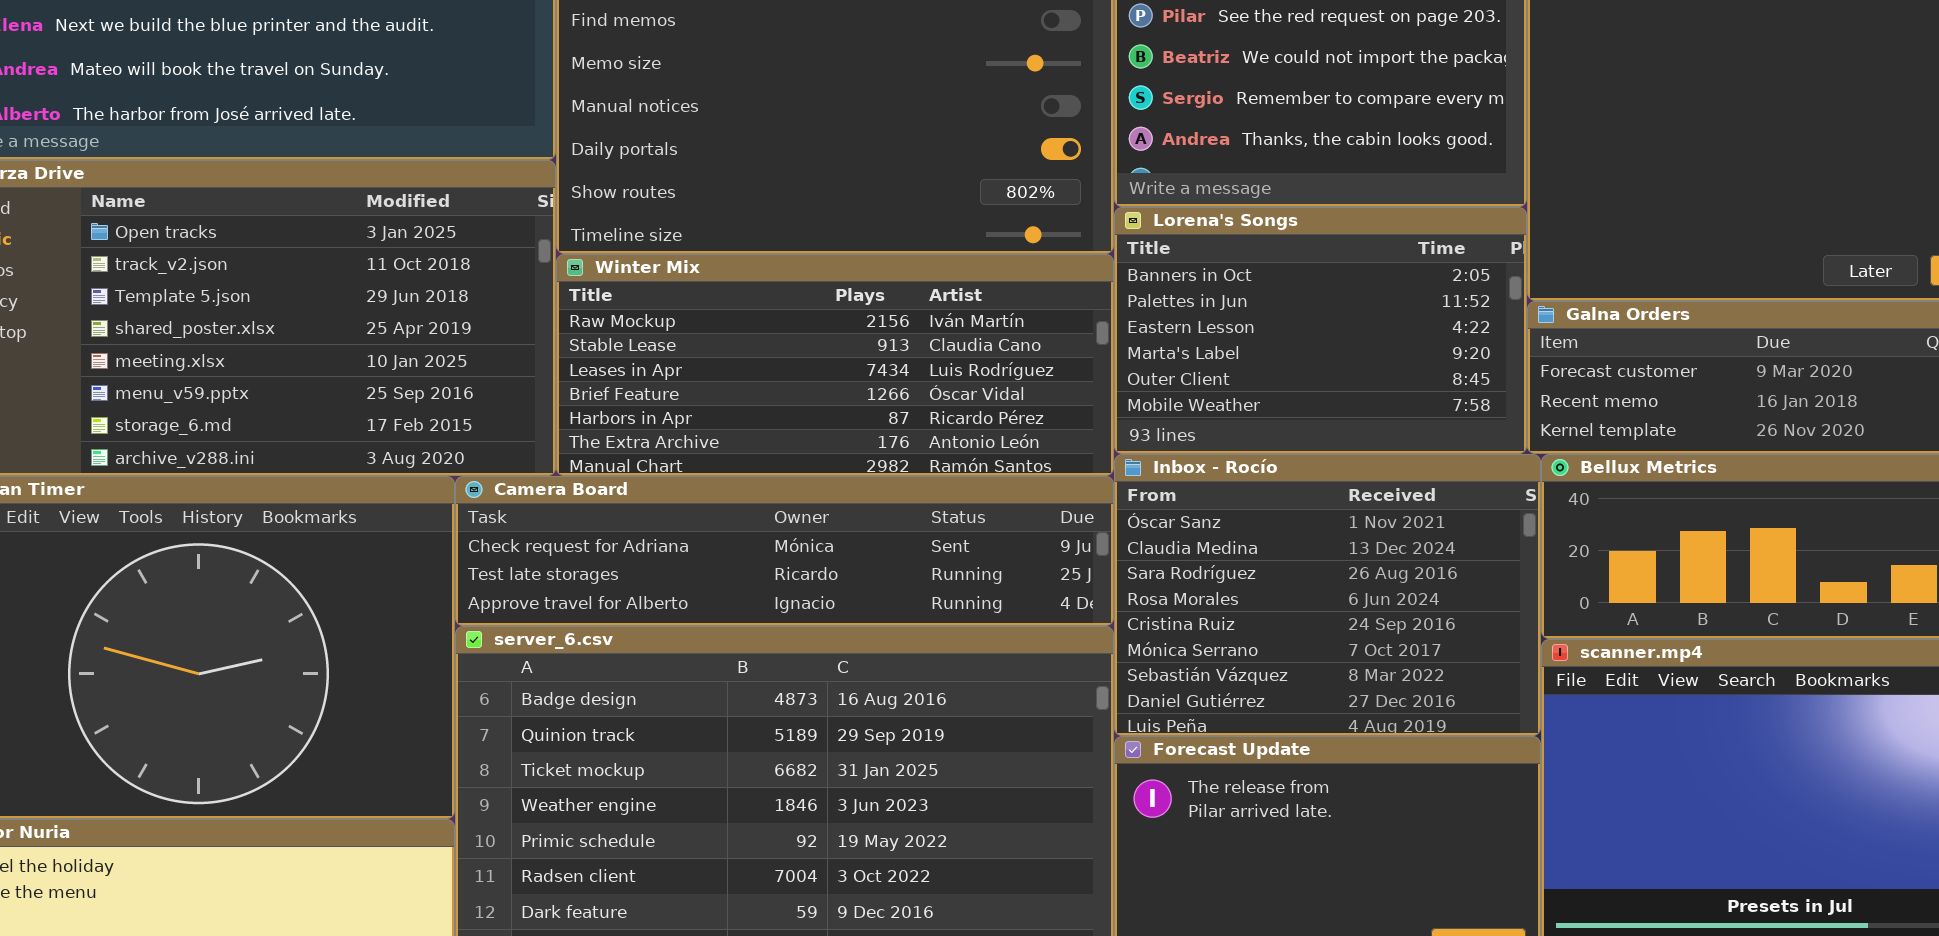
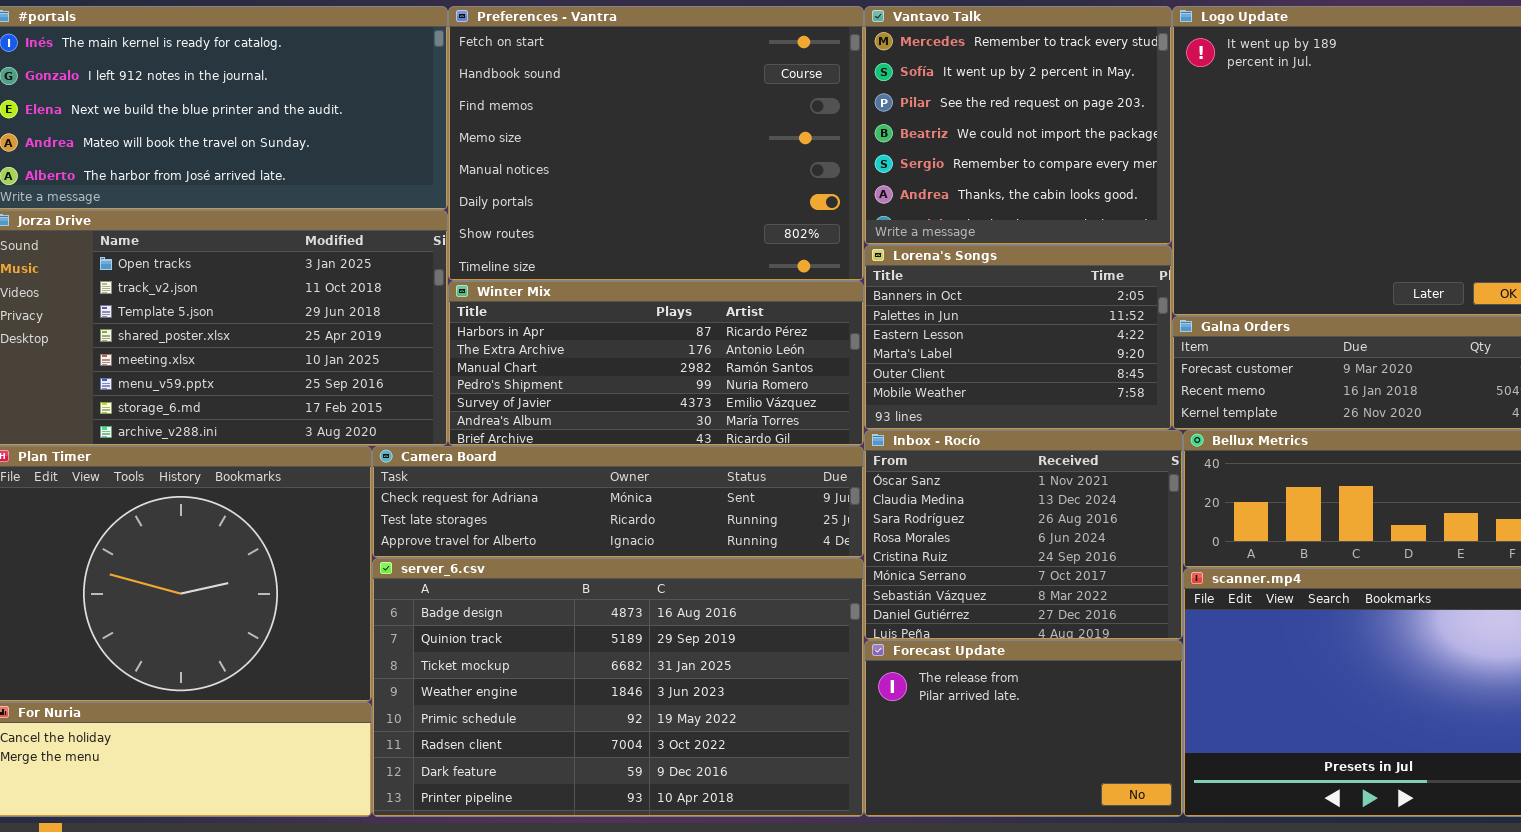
Winter Mix: [556,254,1114,476] -> [448,281,864,446], scrolled down 4 rows

